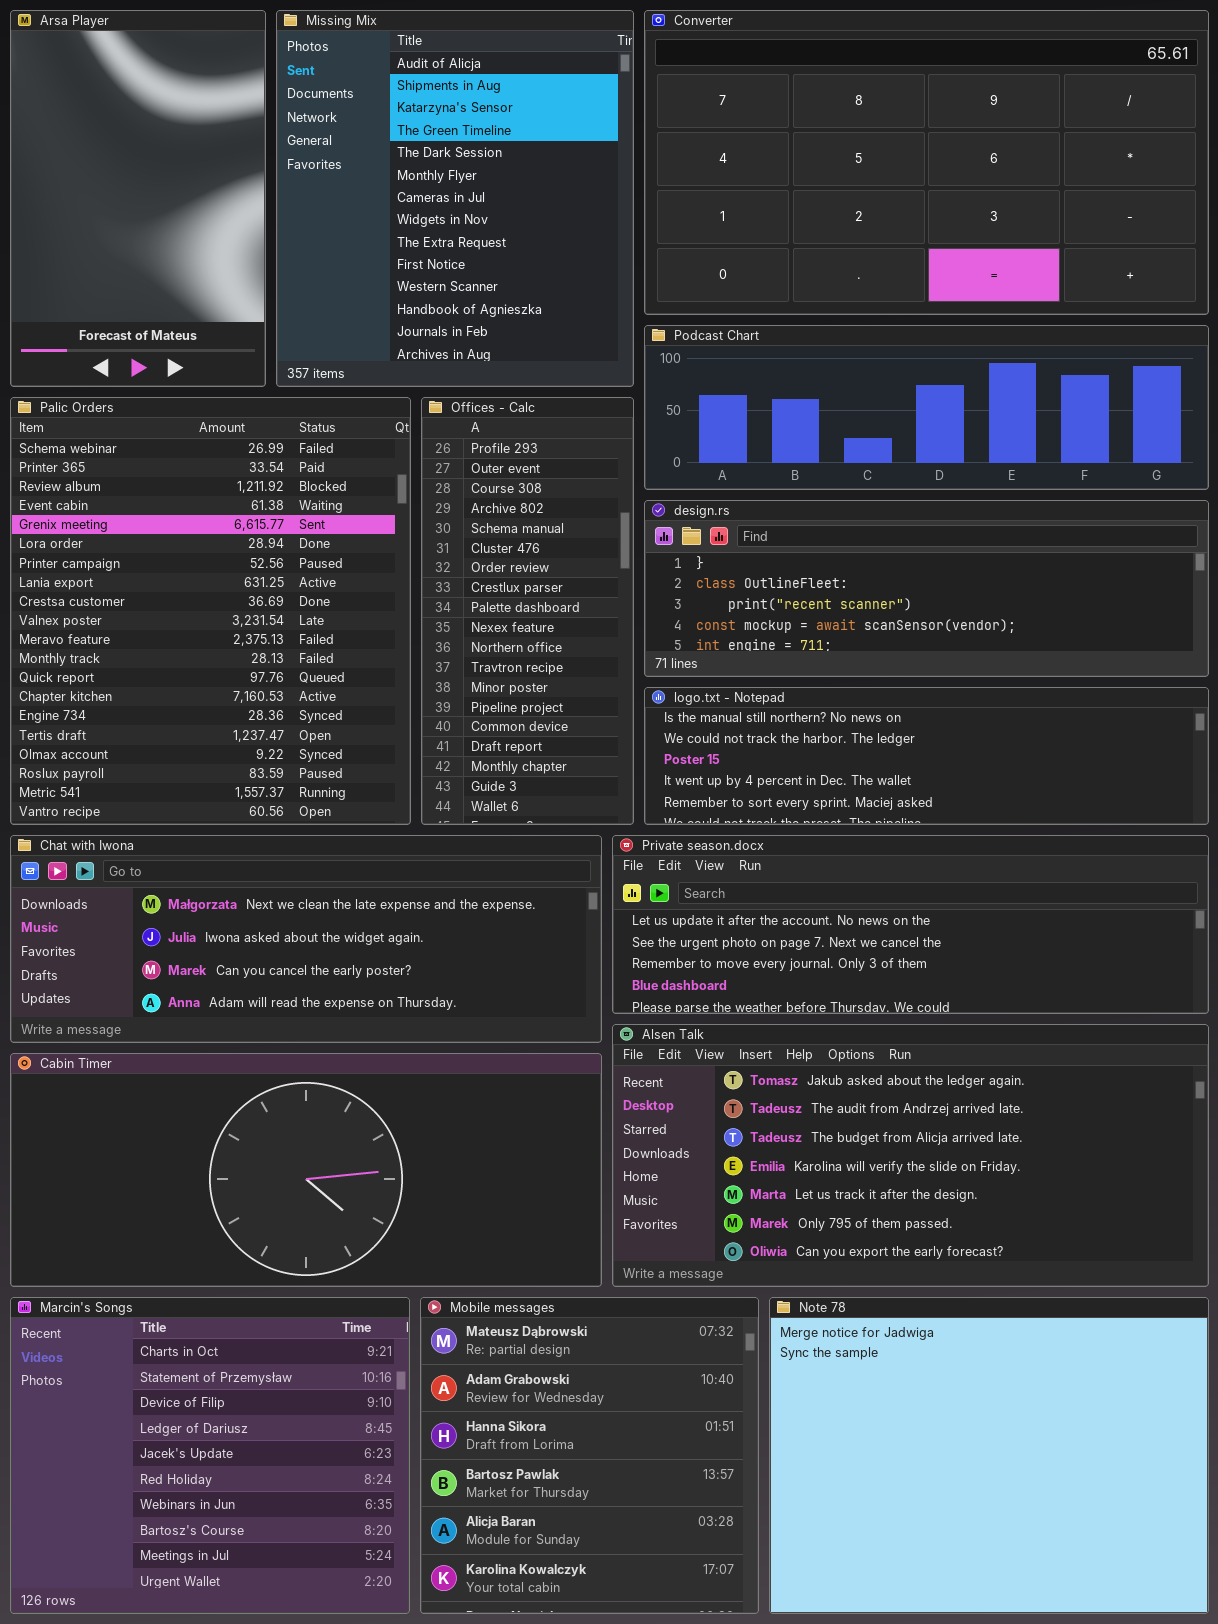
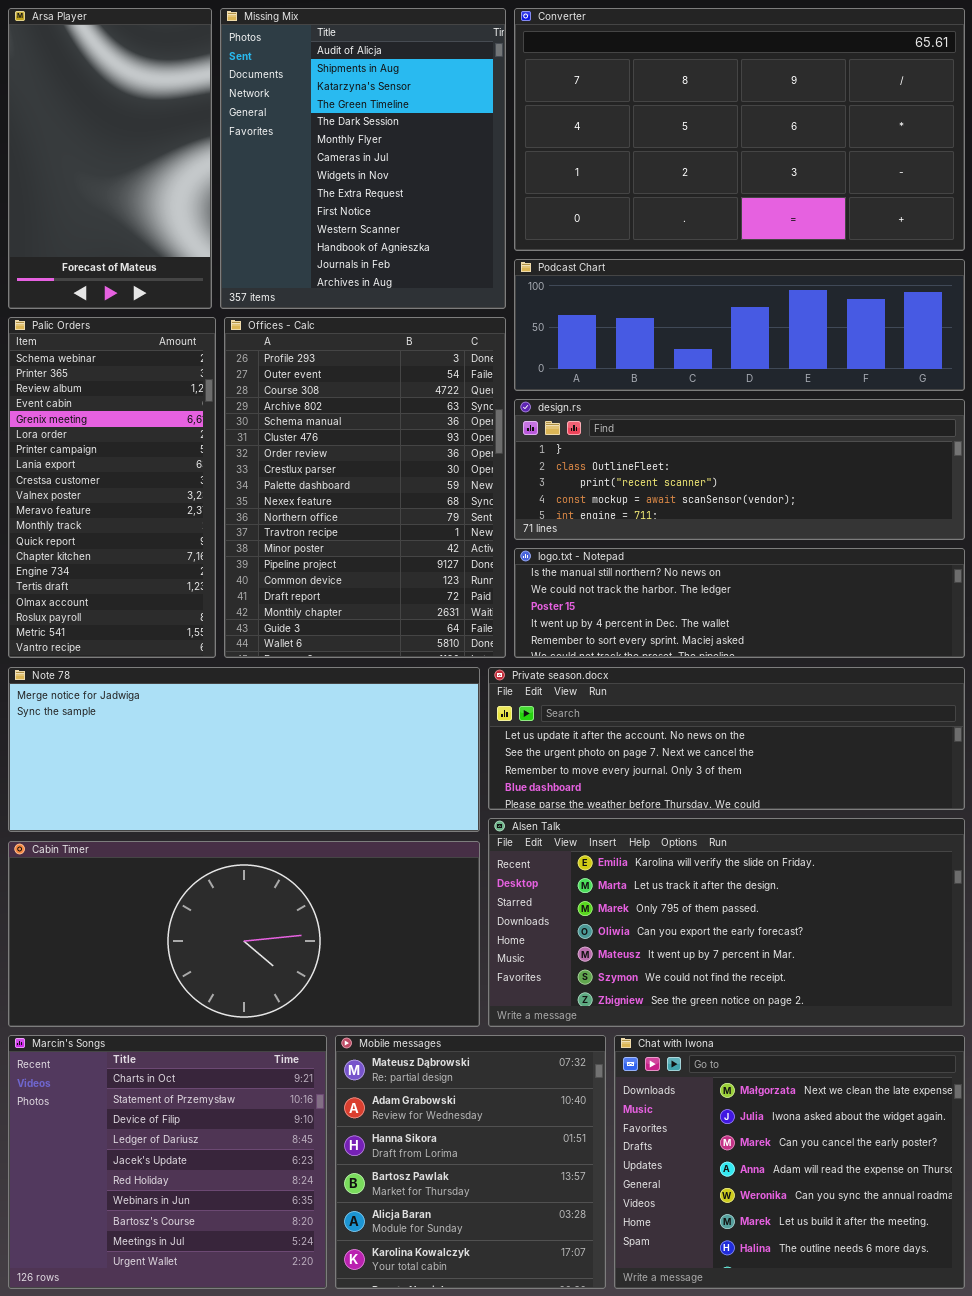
Palic Orders: [10,397,411,825] -> [8,317,216,658], resized
Offices - Calc: [421,397,634,825] -> [224,317,506,658], resized
Chat with Iwona: [10,835,602,1043] -> [614,1035,965,1289], moved, resized
Alsen Talk: [612,1024,1209,1287] -> [488,818,965,1027], scrolled down 3 rows
Note 78: [769,1297,1209,1614] -> [8,667,480,832], moved, resized

